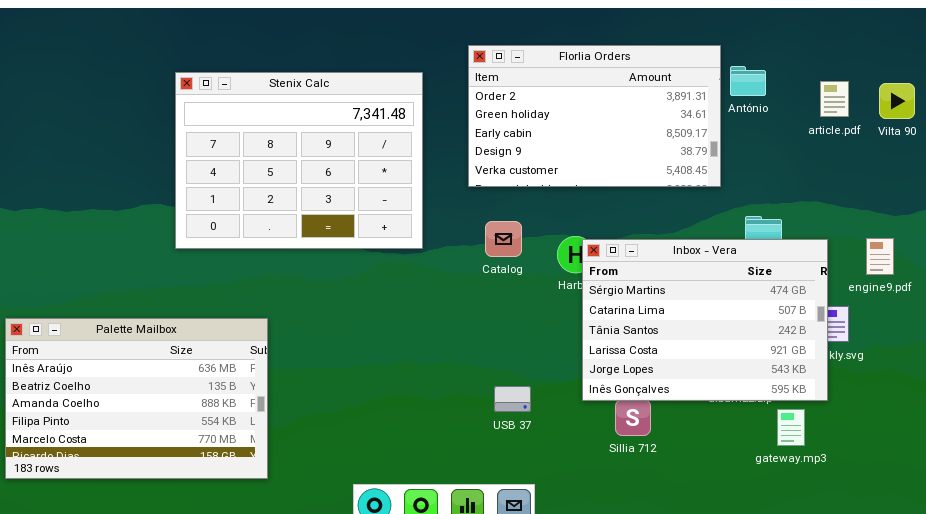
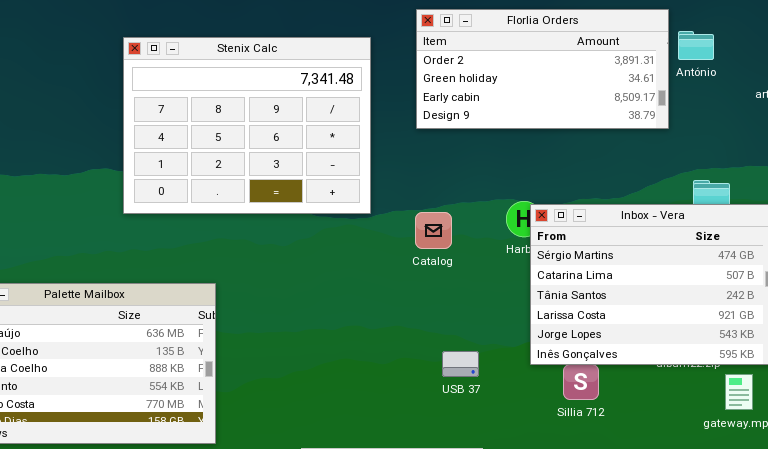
Florlia Orders: [468,45,721,187] -> [416,9,669,129], resized
Catalog: [485,221,522,257] -> [415,212,452,249], moved

